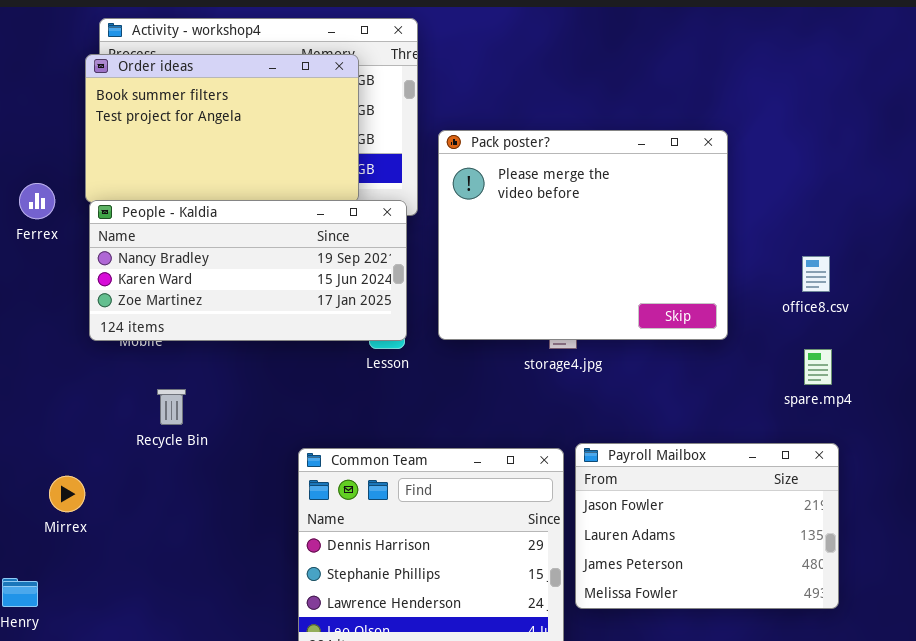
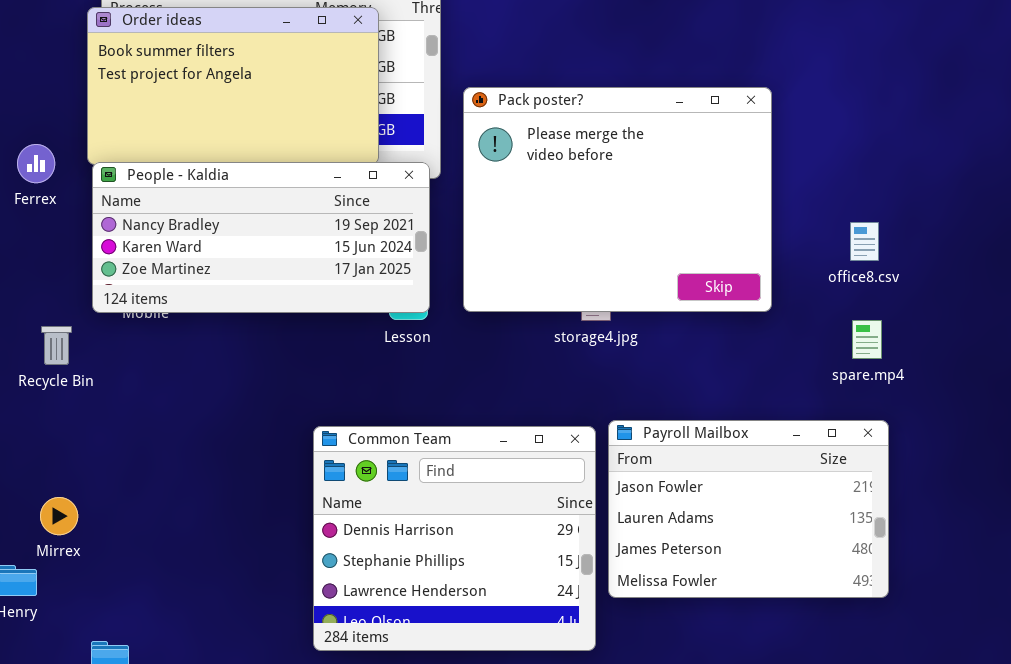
Recycle Bin: [157,389,186,425] -> [41,326,72,365], moved
Mirrex: [49,476,85,512] -> [40,497,78,535], moved

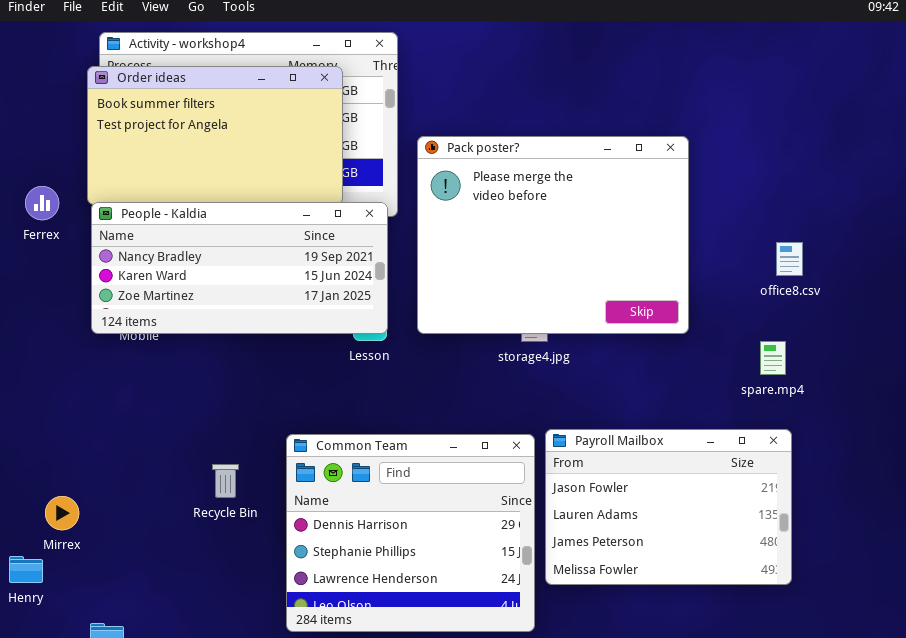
office8.csv: [850,222,879,261] -> [776,242,803,276], moved
Recycle Bin: [41,326,72,365] -> [212,464,239,498], moved

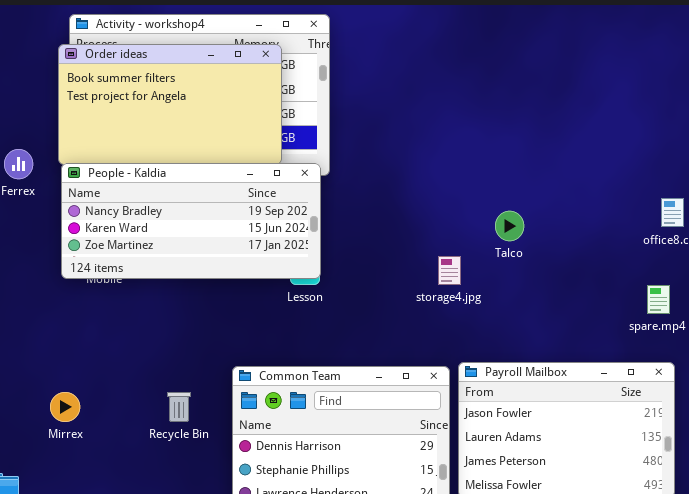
Pack poster?: [417,136,689,334] -> none, closed
Mirrex: [45,496,79,530] -> [50,392,80,422], moved

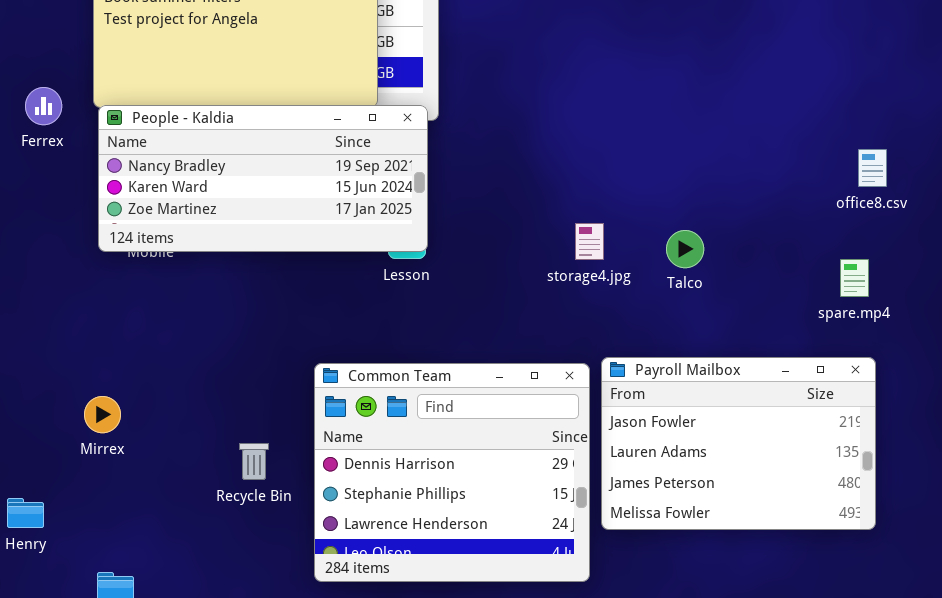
Talco: [495,211,524,241] -> [666,230,704,268], moved
Recycle Bin: [167,392,191,422] -> [239,443,269,480], moved

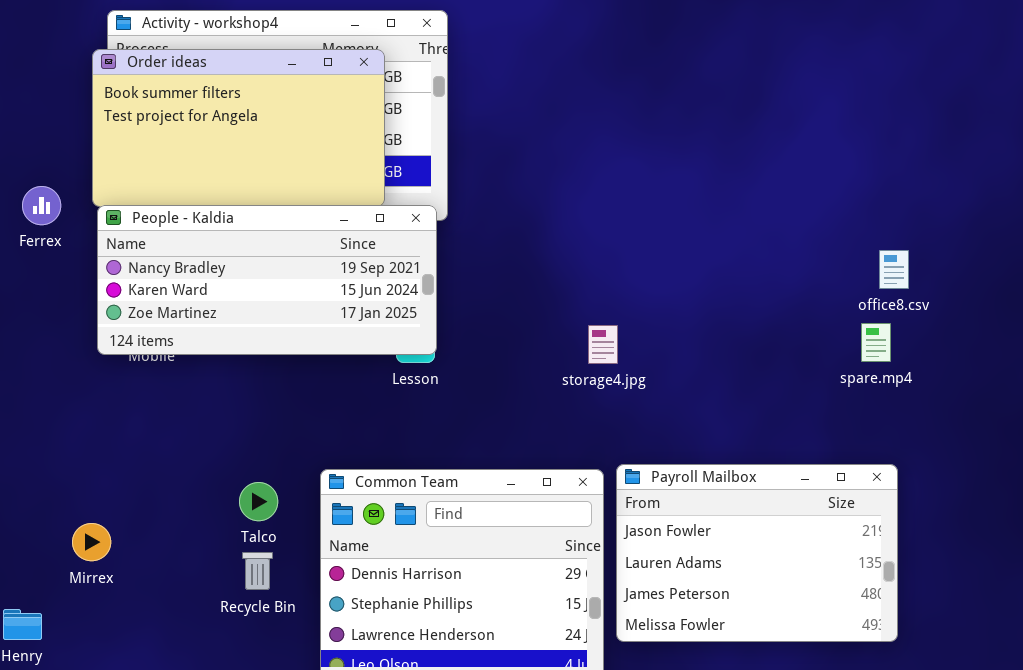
Talco: [666,230,704,268] -> [239,482,278,521], moved
spare.mp4: [840,259,869,297] -> [861,323,891,362], moved
Mirrex: [84,396,121,433] -> [72,523,111,561], moved

